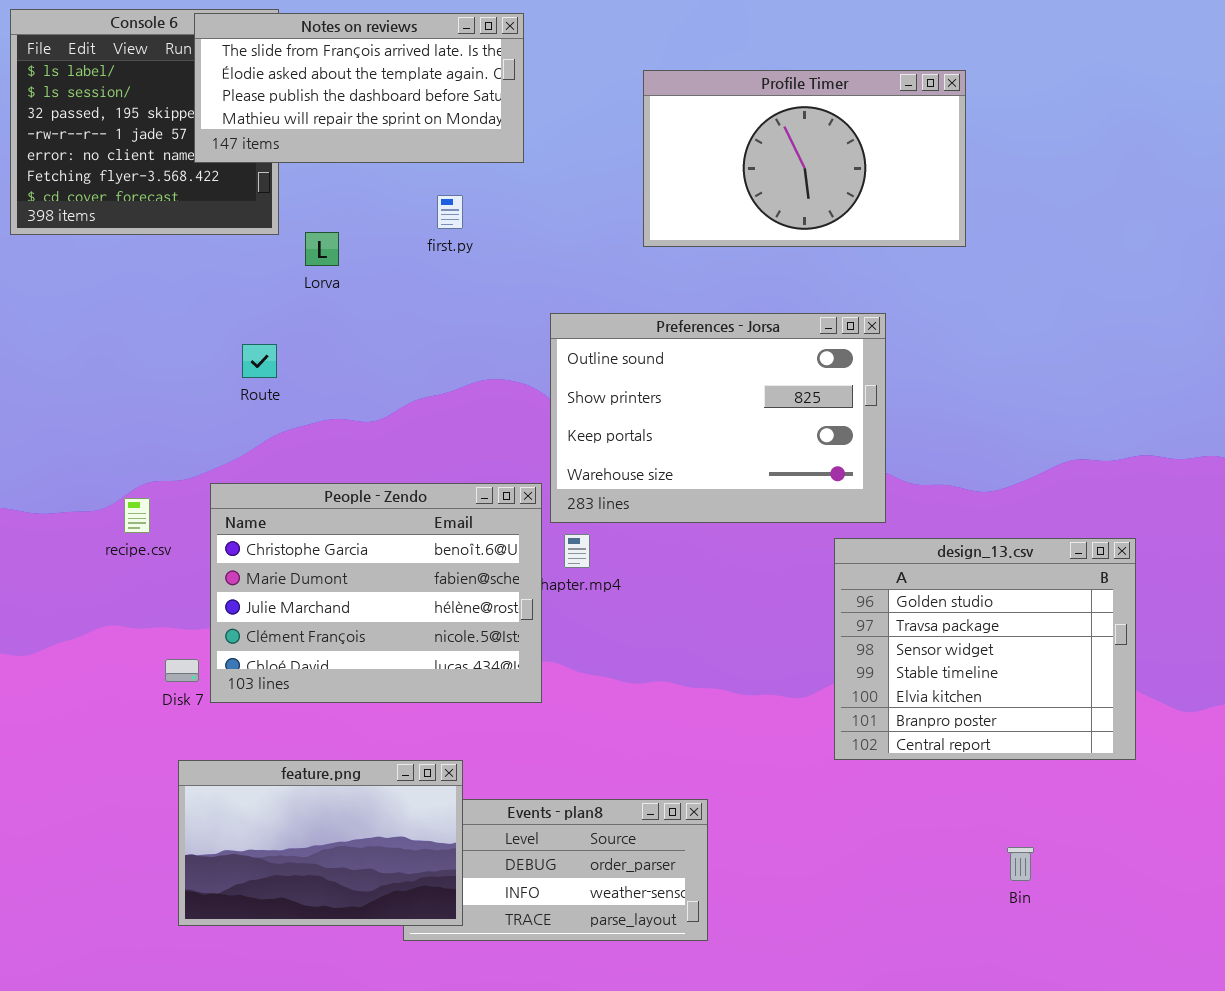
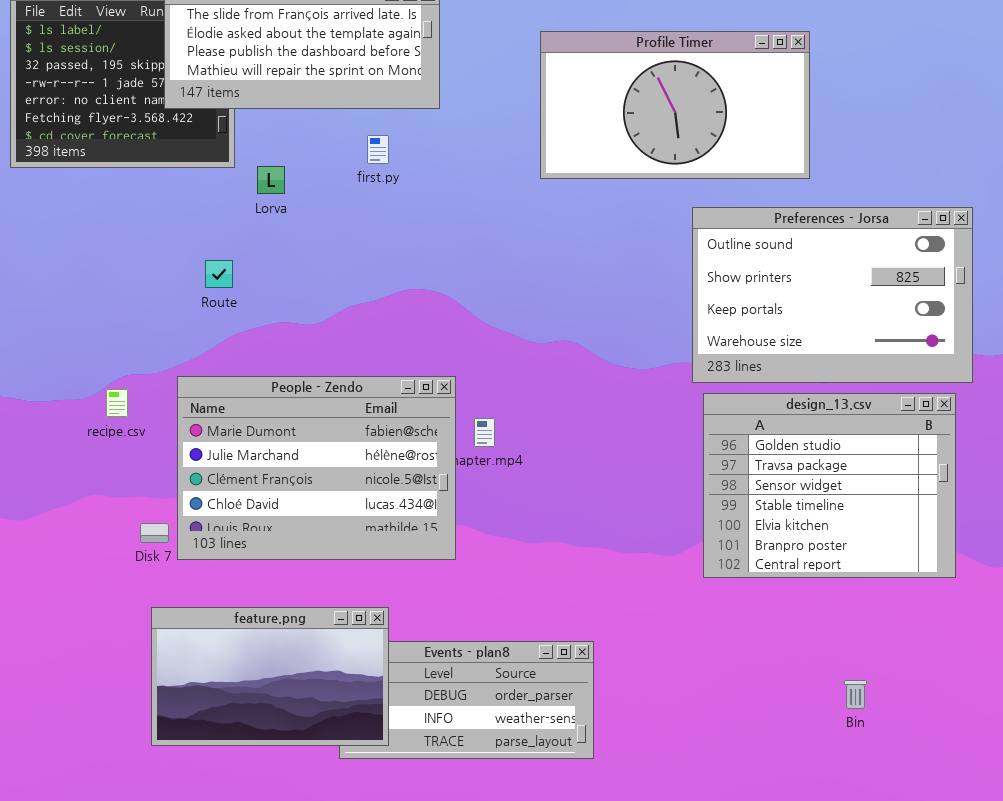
Preferences - Jorsa: [550,313,886,523] -> [692,207,973,383], moved
People - Zendo: [210,483,542,703] -> [177,376,456,560], scrolled down 1 row
design_13.csv: [834,538,1136,760] -> [703,393,956,578], moved

